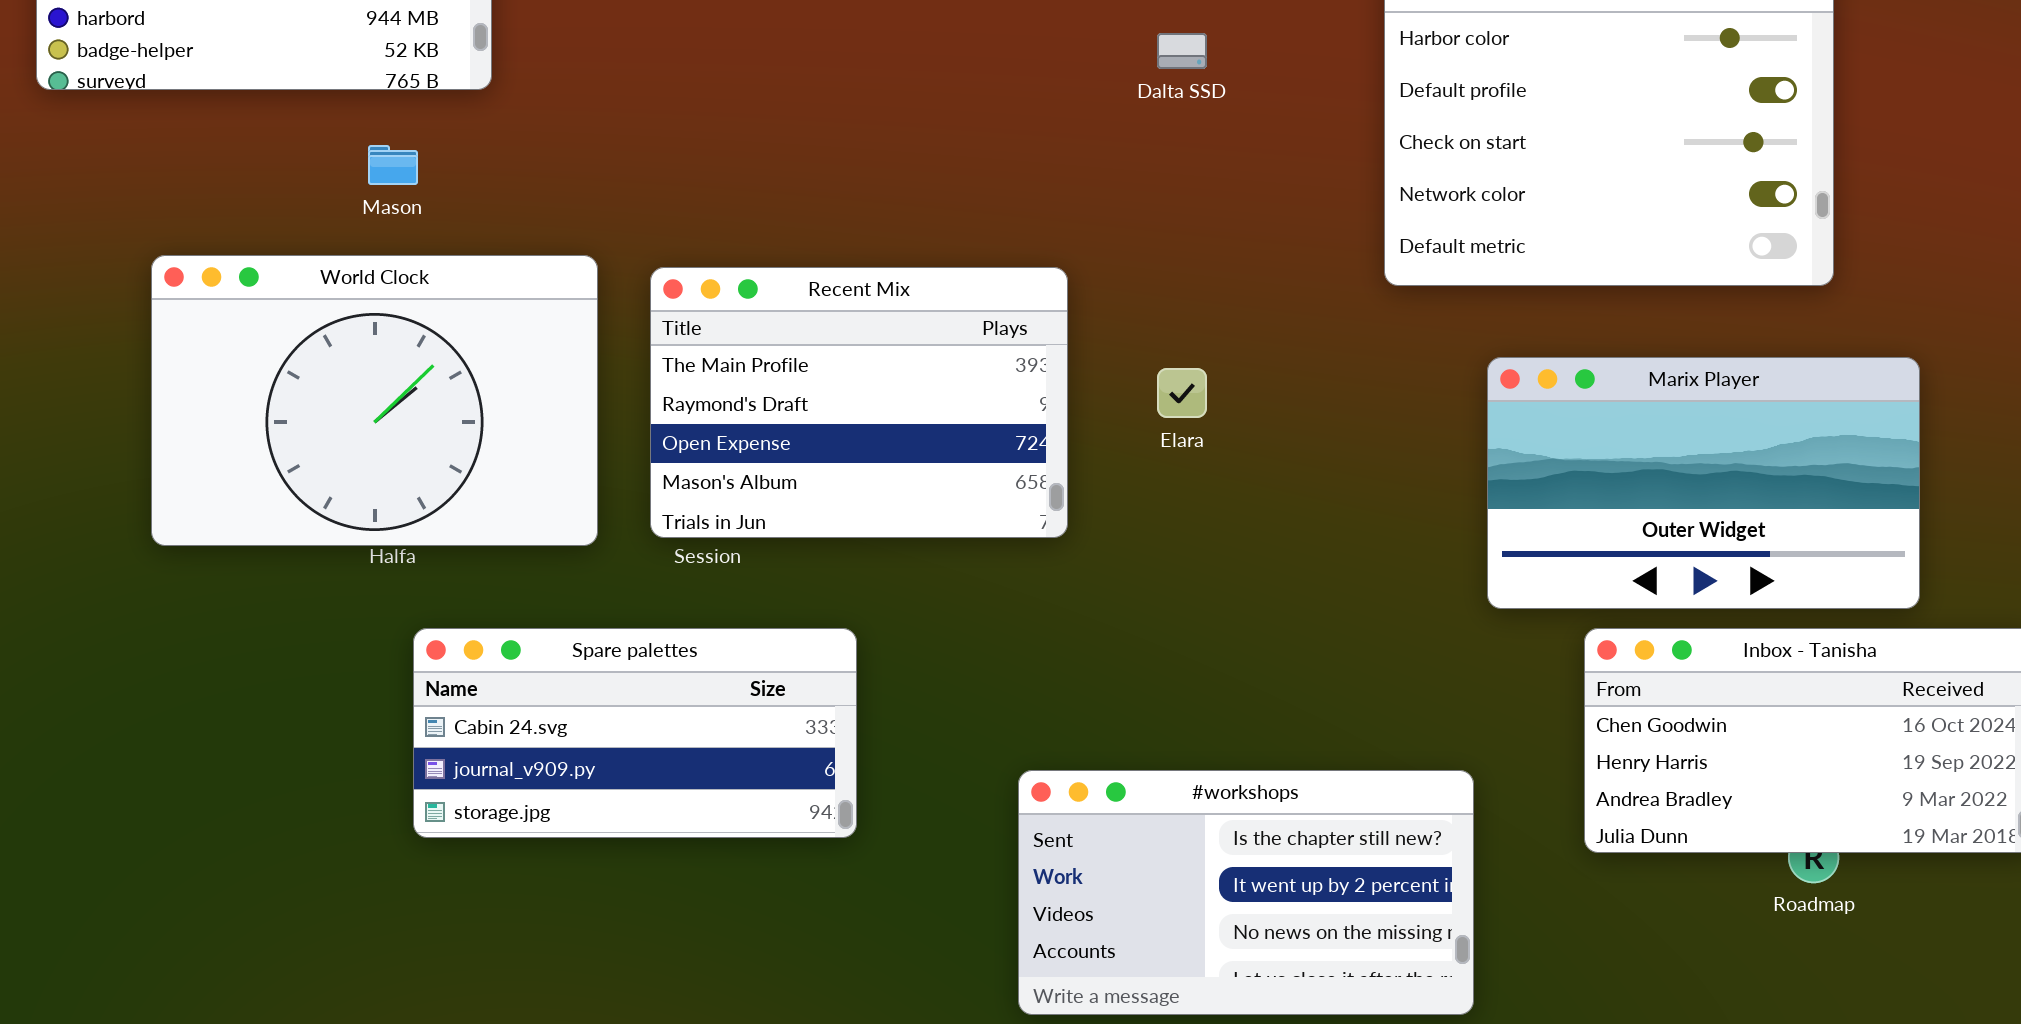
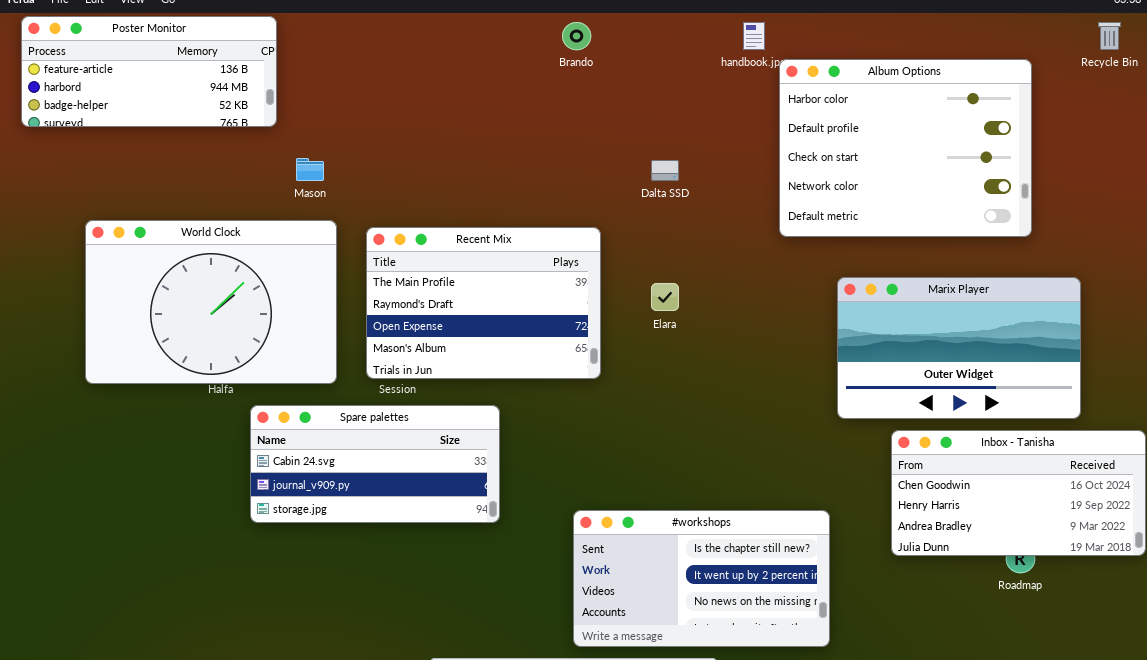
Dalta SSD: [1157,33,1207,69] -> [651,160,679,181], moved
Mason: [368,145,418,185] -> [296,158,324,181], moved
Spare palettes: [413,628,857,838] -> [250,405,500,523], moved

